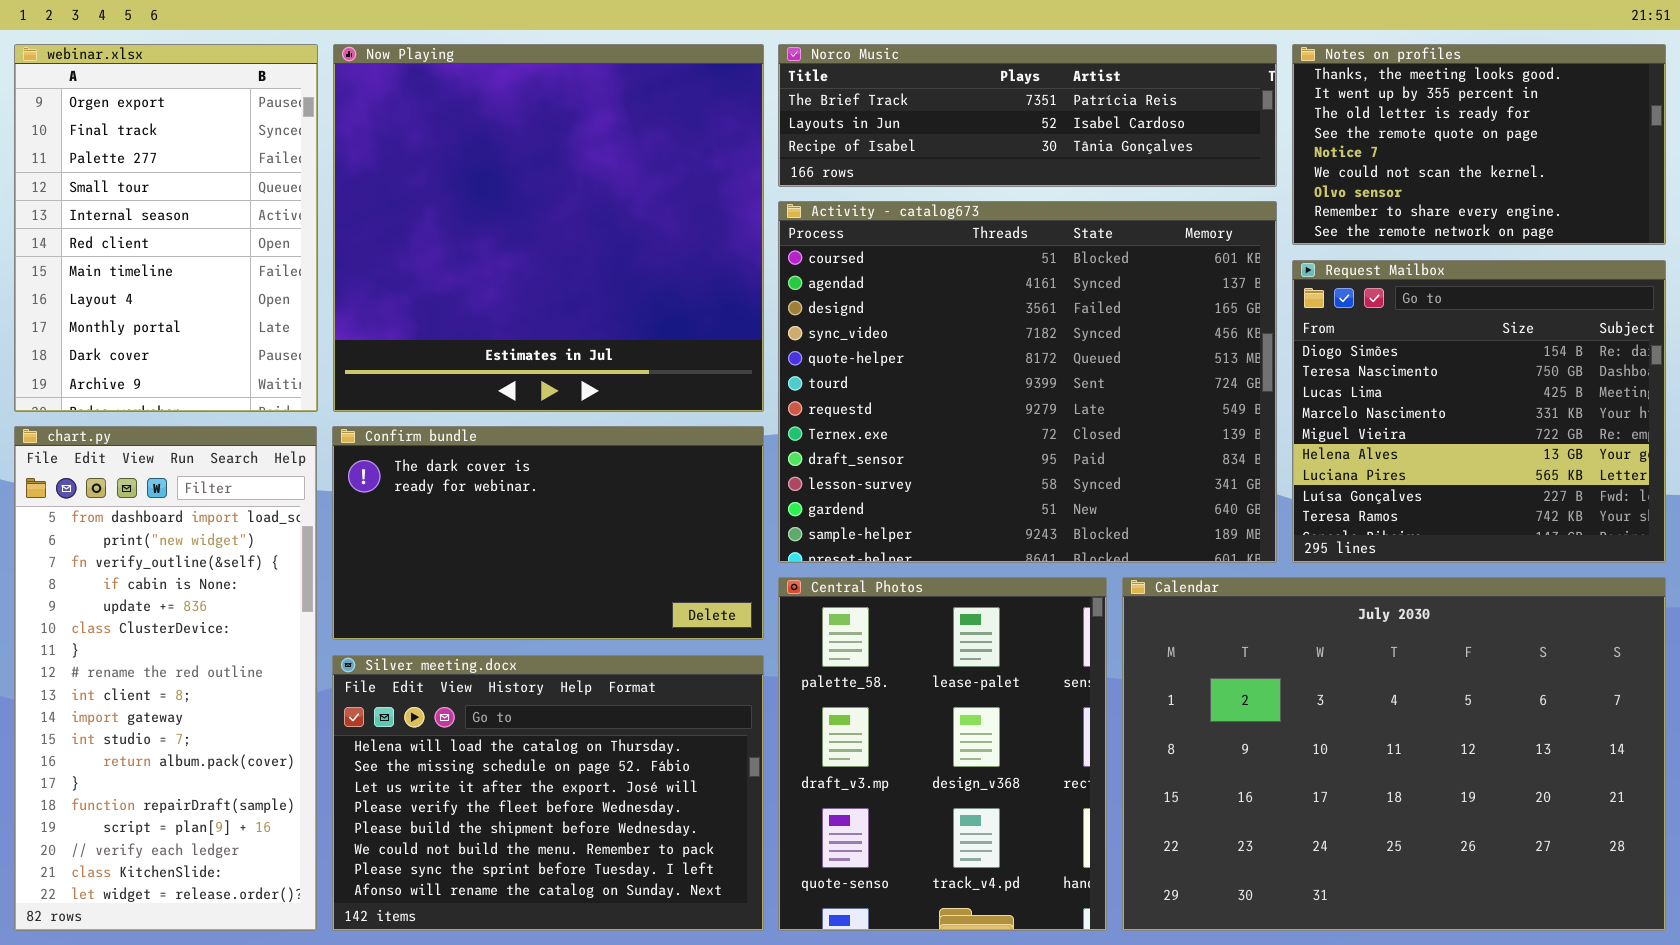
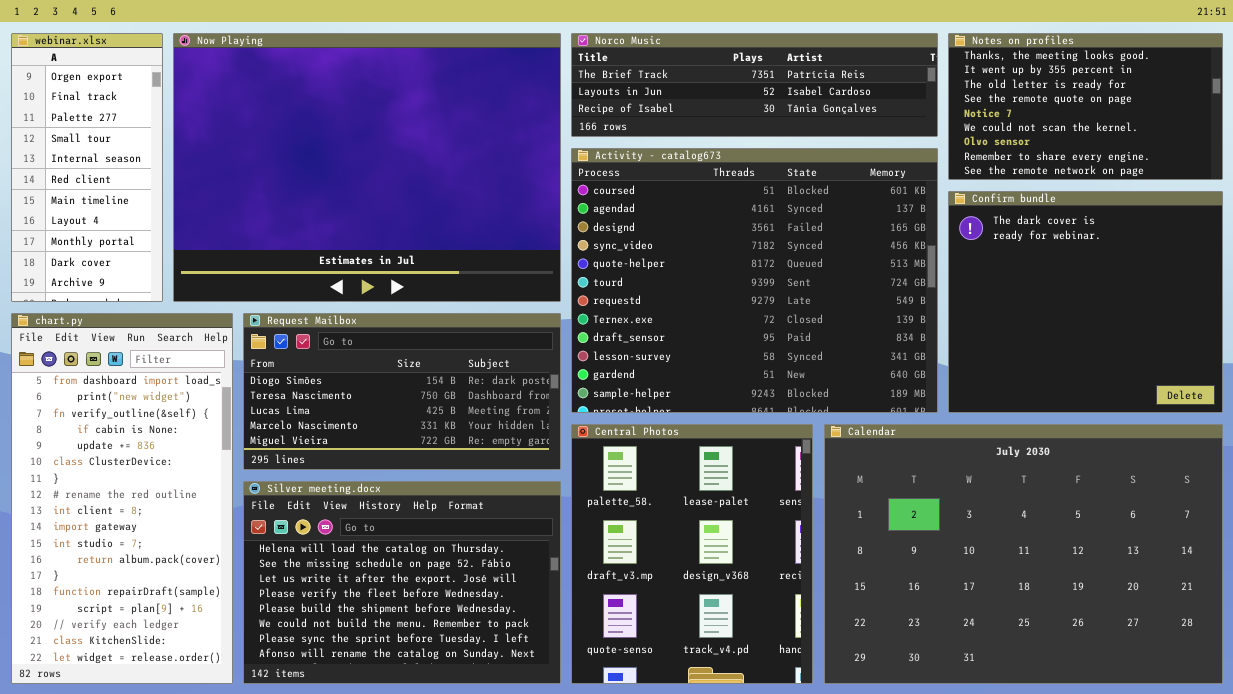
webinar.xlsx: [14,44,318,412] -> [11,33,163,302], resized
Now Playing: [333,44,764,412] -> [173,33,561,302], resized
Request Mailbox: [1292,260,1666,563] -> [243,313,561,470], moved, resized
Confirm bundle: [332,426,764,640] -> [948,191,1223,413], moved, resized

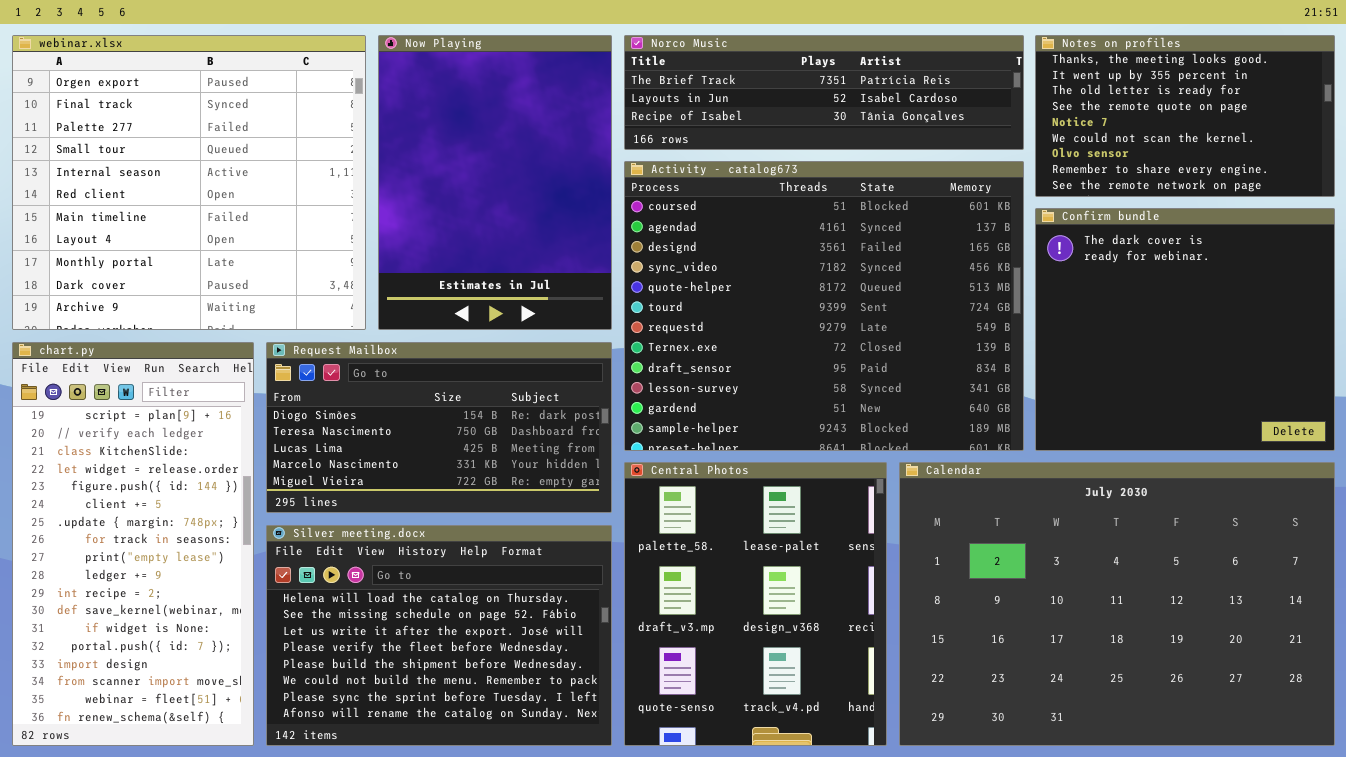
webinar.xlsx: [11,33,163,302] -> [12,35,366,330], resized
Now Playing: [173,33,561,302] -> [378,35,612,330], resized
chart.py: [11,313,233,684] -> [12,342,254,746], scrolled down 14 rows

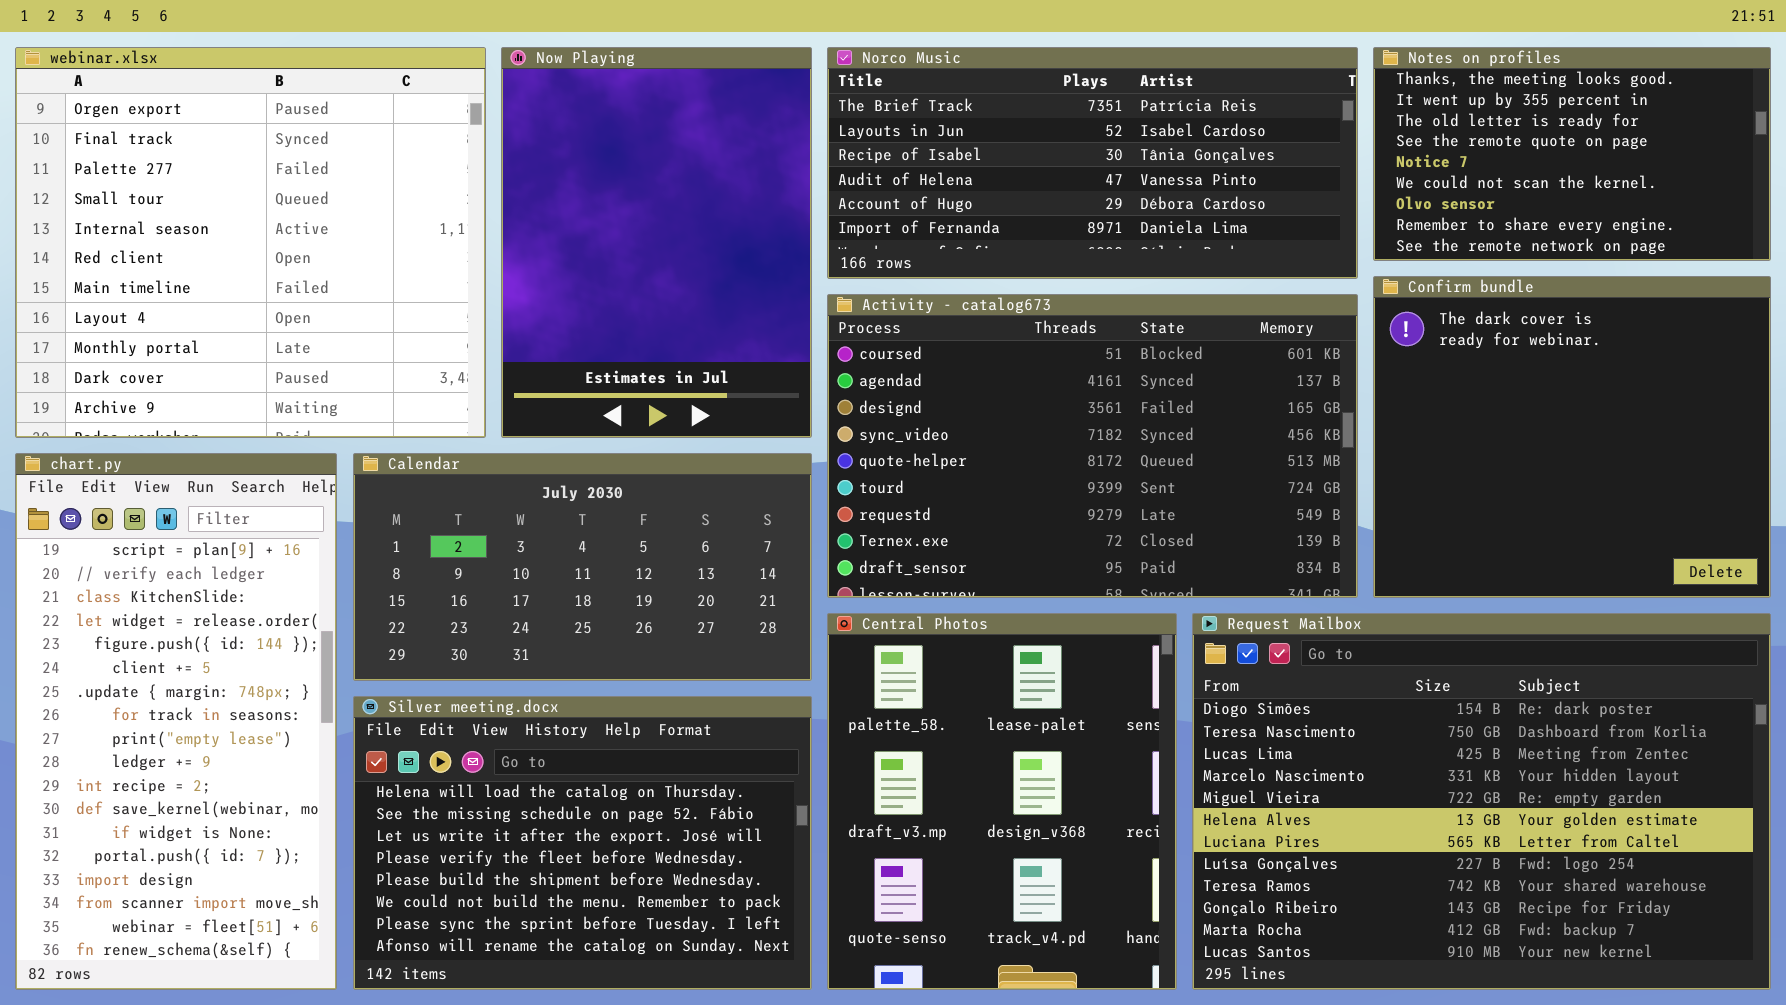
Norco Music: [624,35,1024,150] -> [827,47,1358,279], resized
Activity - catalog673: [624,161,1024,451] -> [827,294,1358,598], resized
Request Mailbox: [266,342,612,513] -> [1192,613,1771,990], moved, resized
Calendar: [899,462,1335,746] -> [353,453,812,681], moved, resized

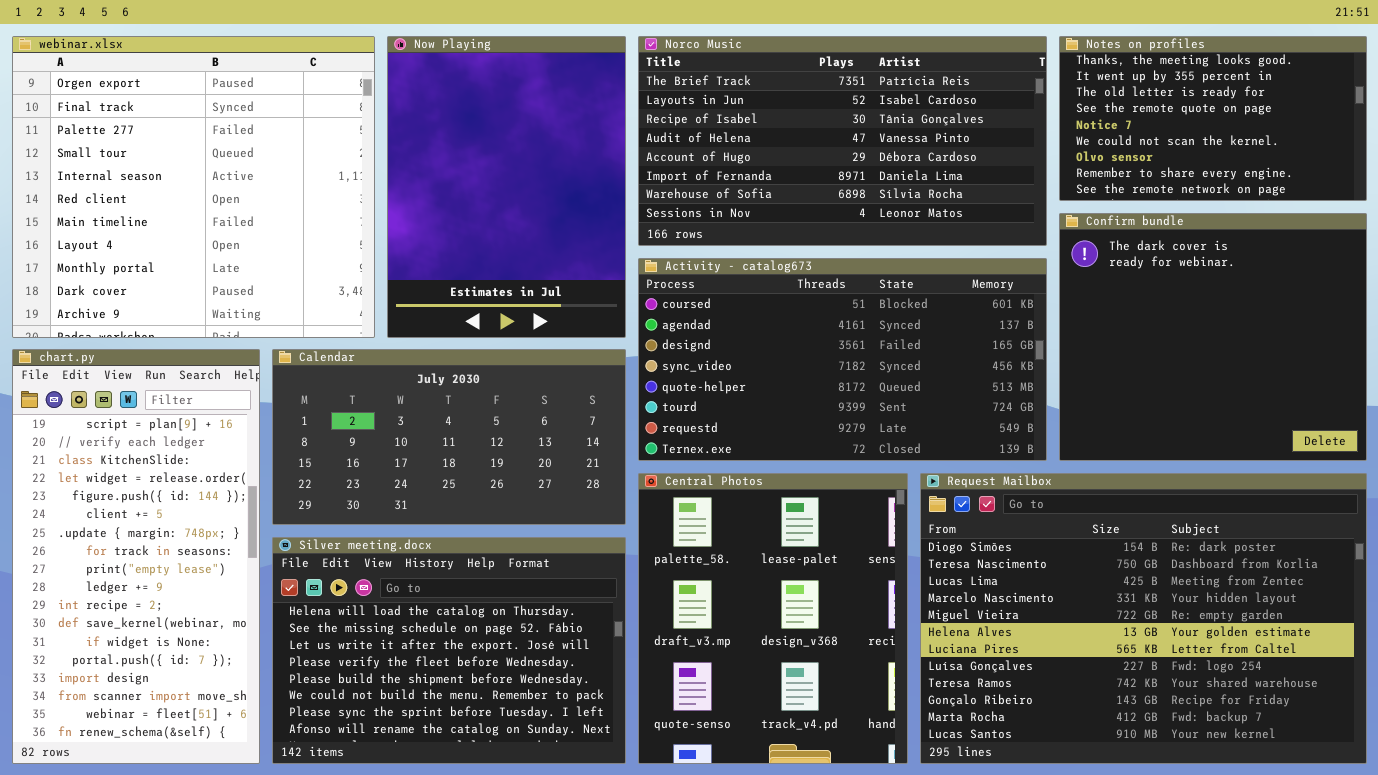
Norco Music: [827,47,1358,279] -> [638,36,1047,246], resized
Activity - catalog673: [827,294,1358,598] -> [638,258,1047,461], resized

